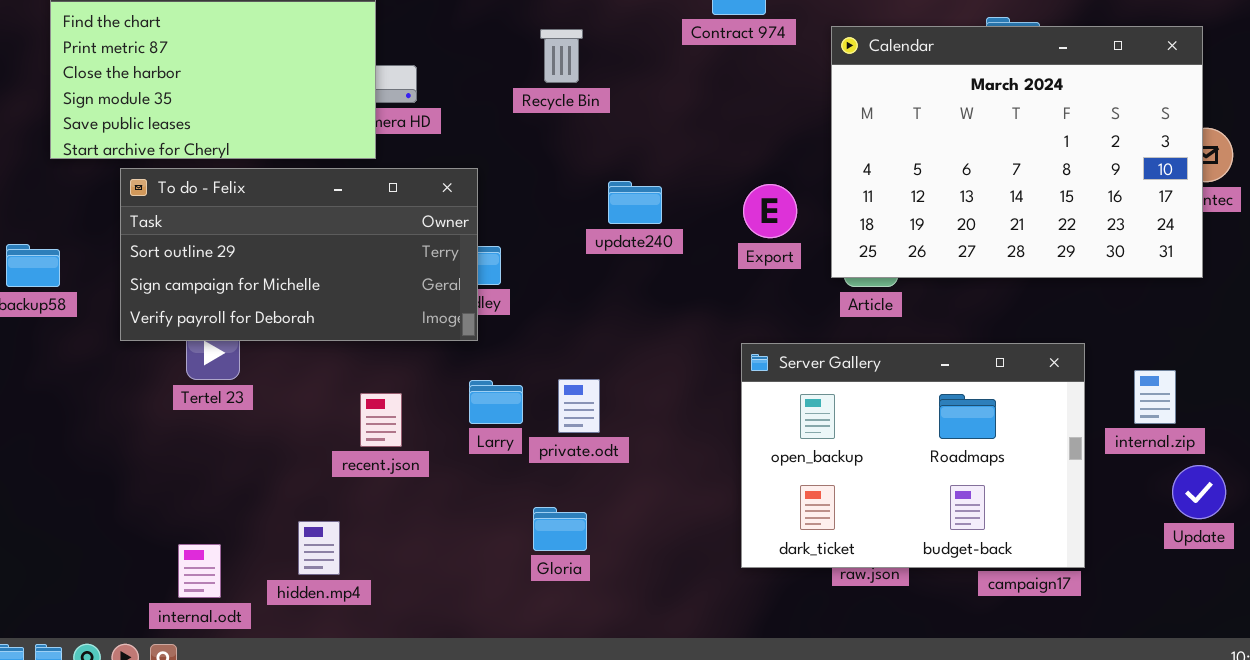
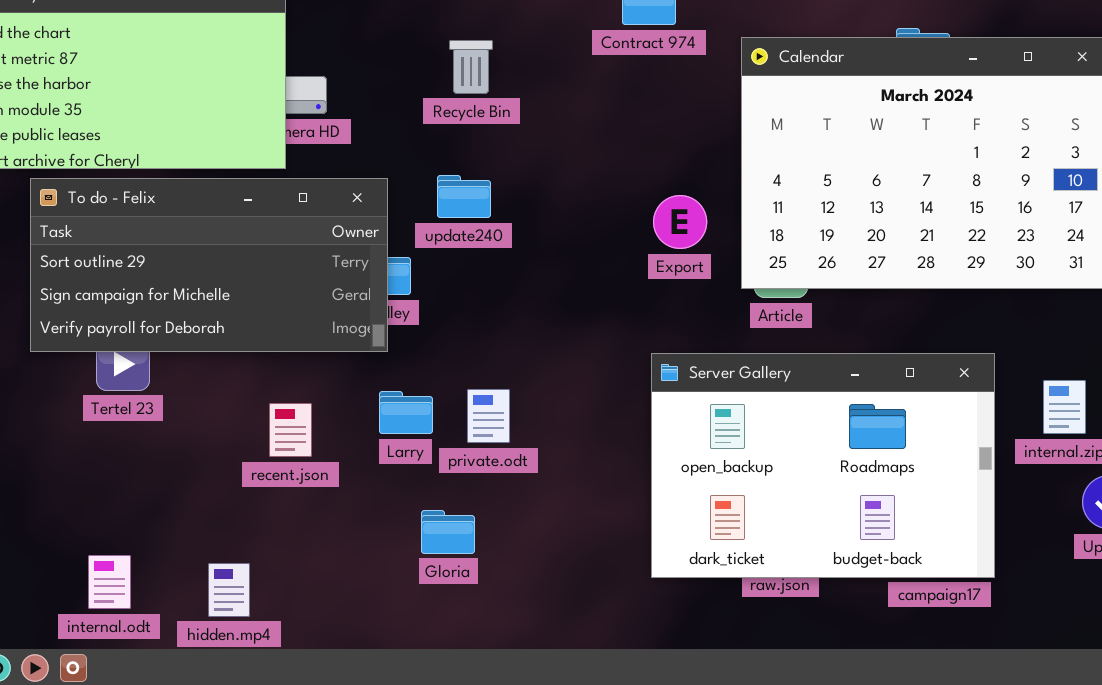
update240: [608,181,662,224] -> [437,175,491,218], moved
Gloria: [533,507,587,551] -> [421,510,475,554], moved
hidden.mp4: [298,521,340,575] -> [208,563,250,617], moved

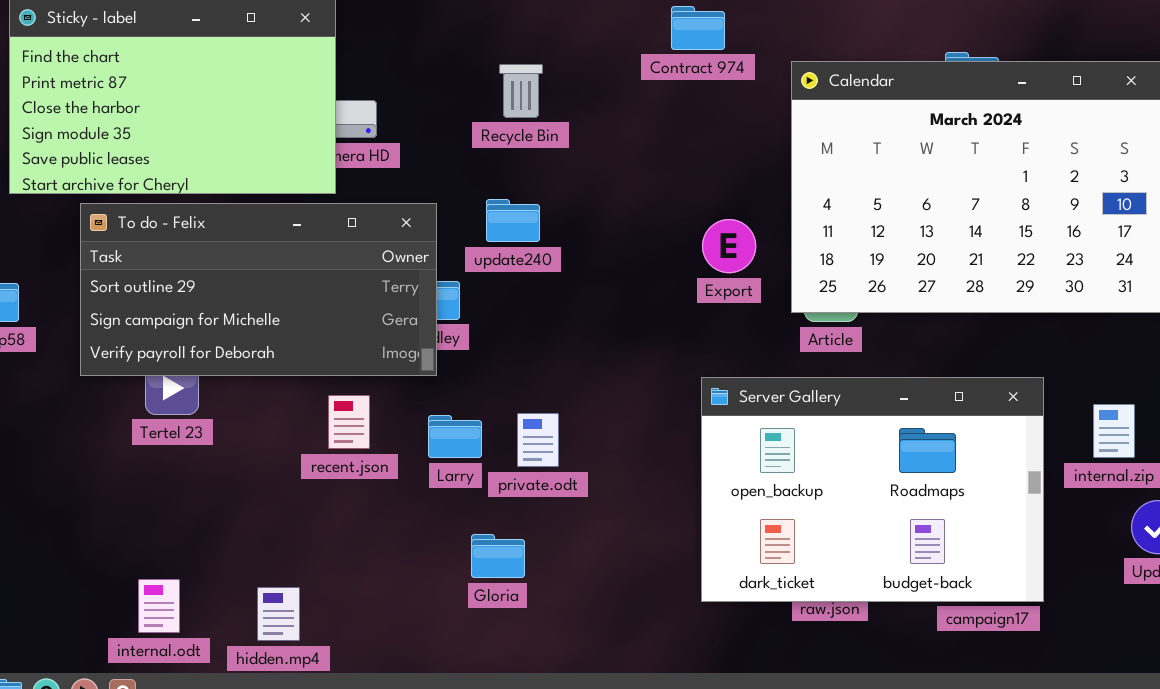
recent.json: [269,403,312,457] -> [328,395,370,449], moved

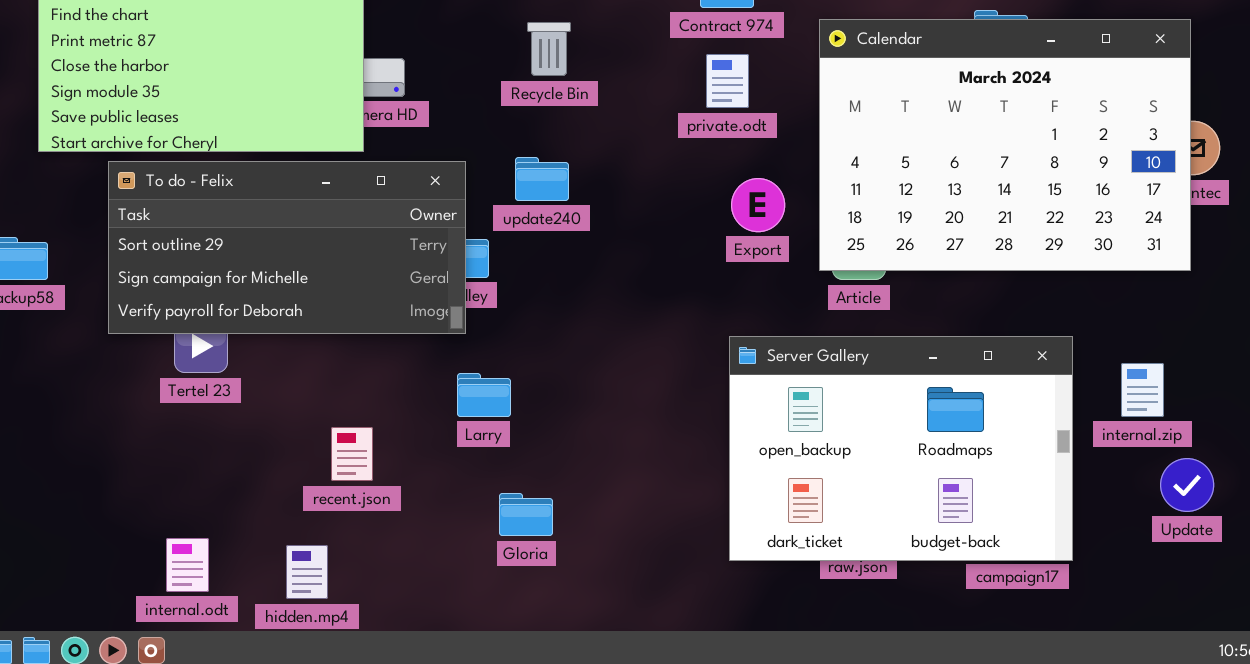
recent.json: [328,395,370,449] -> [331,427,373,481], moved
private.odt: [517,413,559,467] -> [706,54,749,108], moved

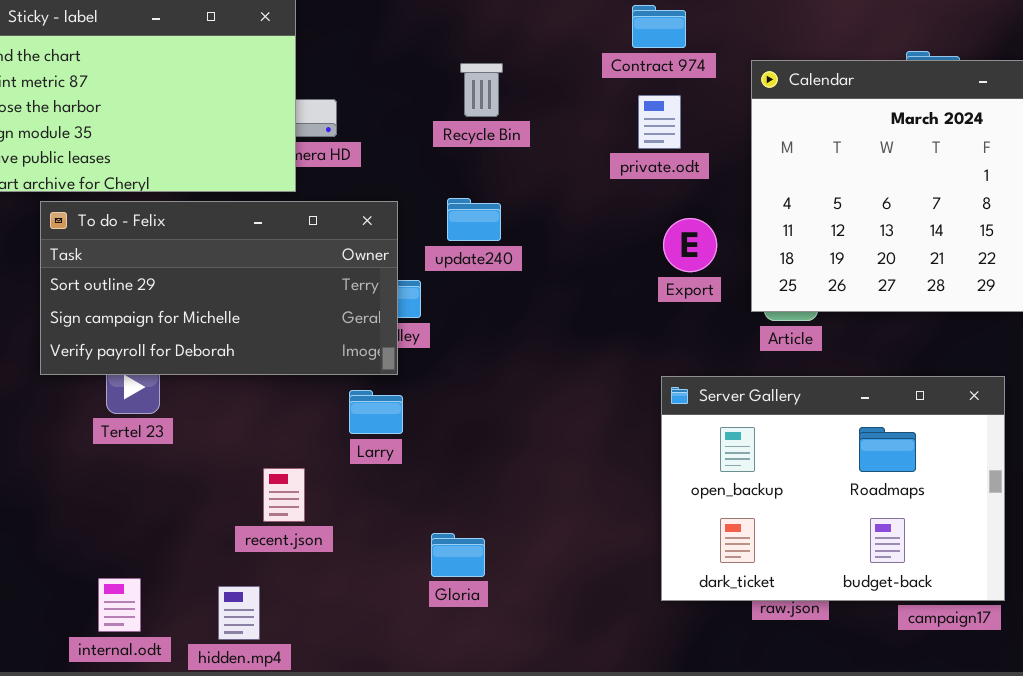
Larry: [457,373,511,417] -> [349,390,403,434], moved

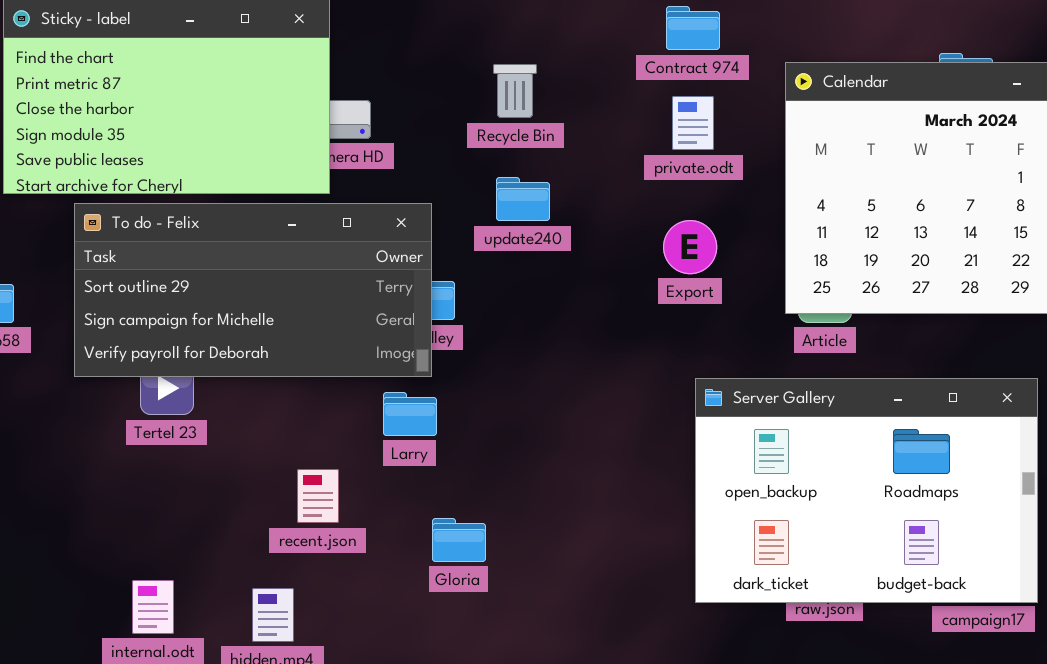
update240: [447,198,501,241] -> [496,177,550,221], moved
Export: [663,218,717,272] -> [663,220,717,274], moved
Gloria: [431,533,485,577] -> [432,518,486,562], moved

